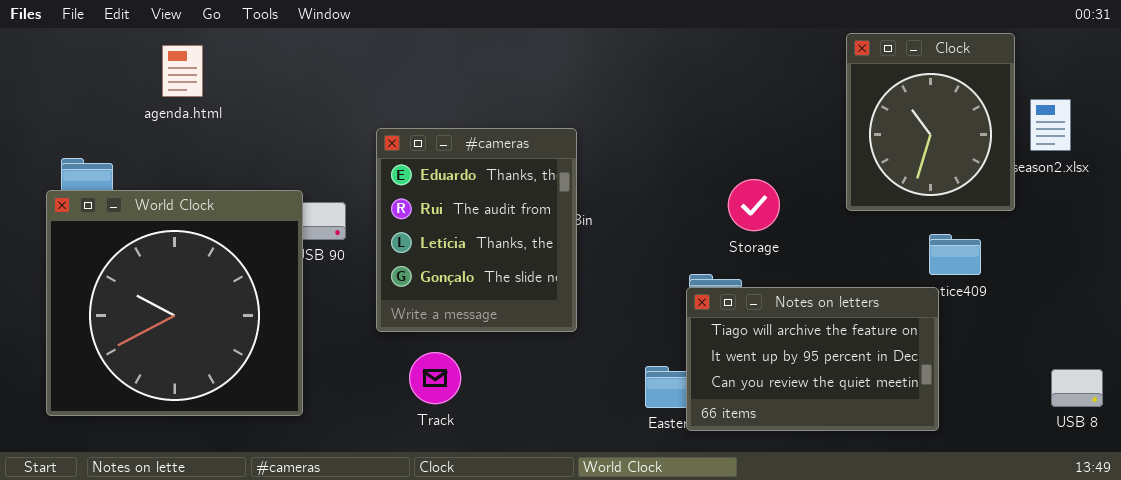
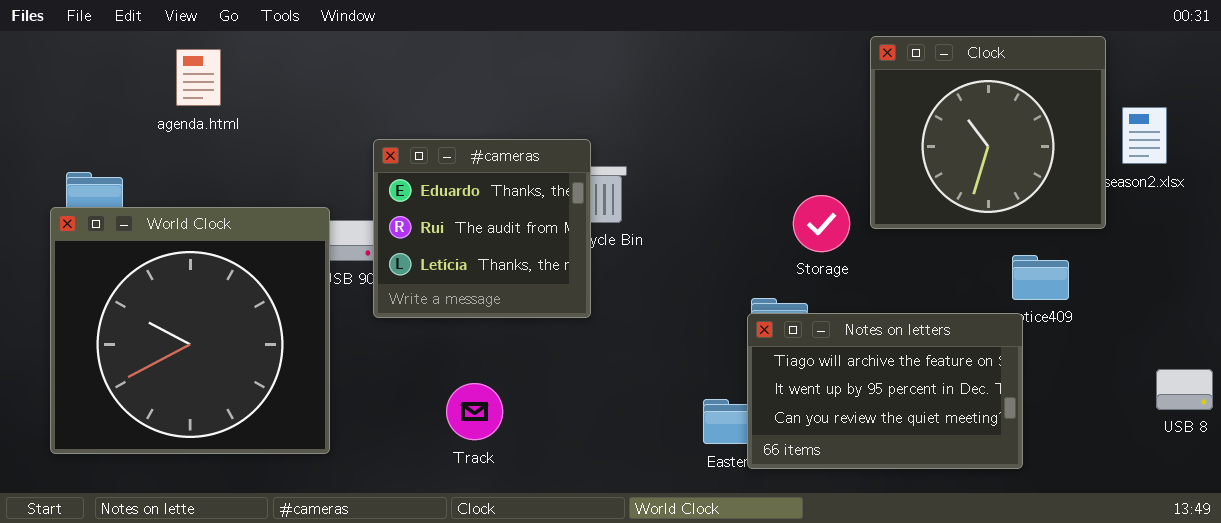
Clock: [846,33,1015,211] -> [870,36,1106,229], resized
#cameras: [376,128,577,332] -> [373,139,591,318], moved, resized
USB 8: [1051,369,1103,407] -> [1156,369,1213,410], moved

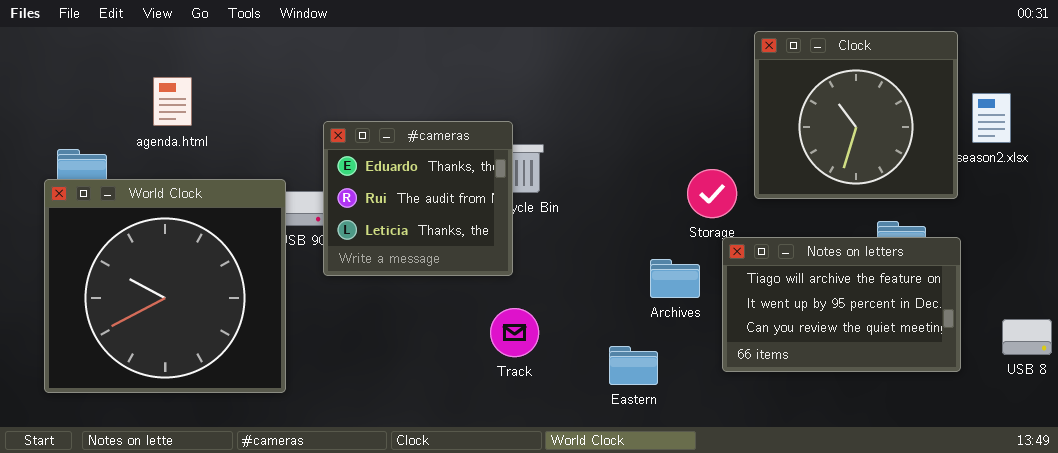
agenda.html: [176,49,221,106] -> [153,77,192,126], moved
Notes on letters: [747,313,1023,469] -> [722,237,961,372], moved
Track: [446,383,503,440] -> [490,308,539,357], moved

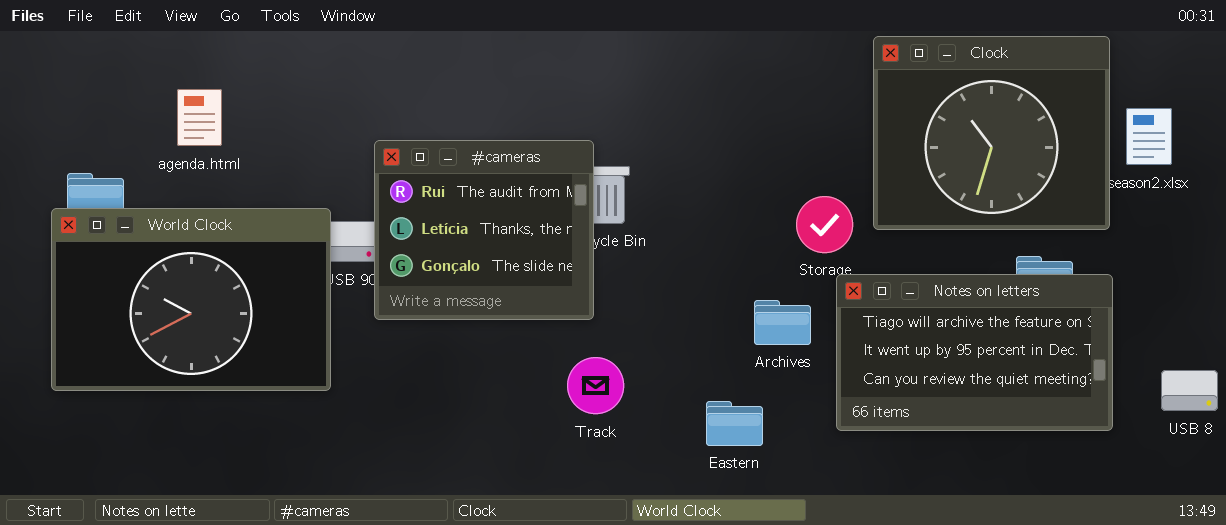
#cameras: [323,121,513,276] -> [374,140,594,320], scrolled down 1 row
World Clock: [44,179,286,393] -> [51,208,331,391], resized

